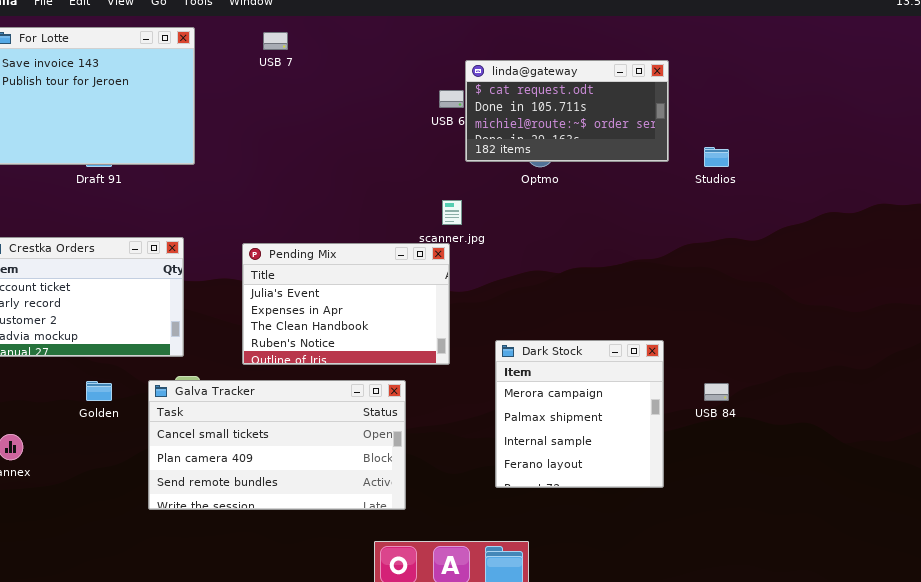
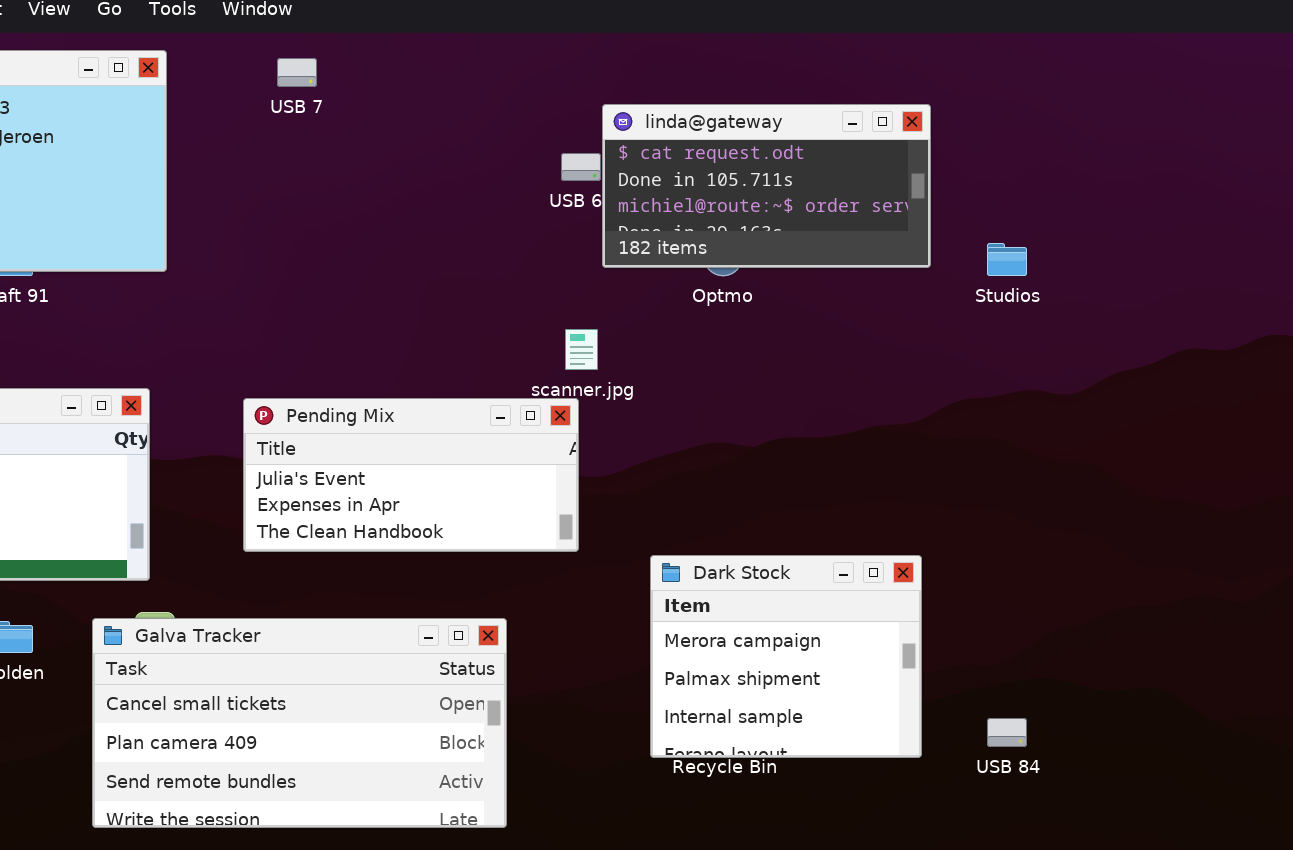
Pending Mix: [242,243,450,365] -> [243,398,579,552], resized
Dark Stock: [495,340,664,488] -> [650,555,922,758], resized
USB 84: [704,383,729,401] -> [987,718,1027,747], moved

